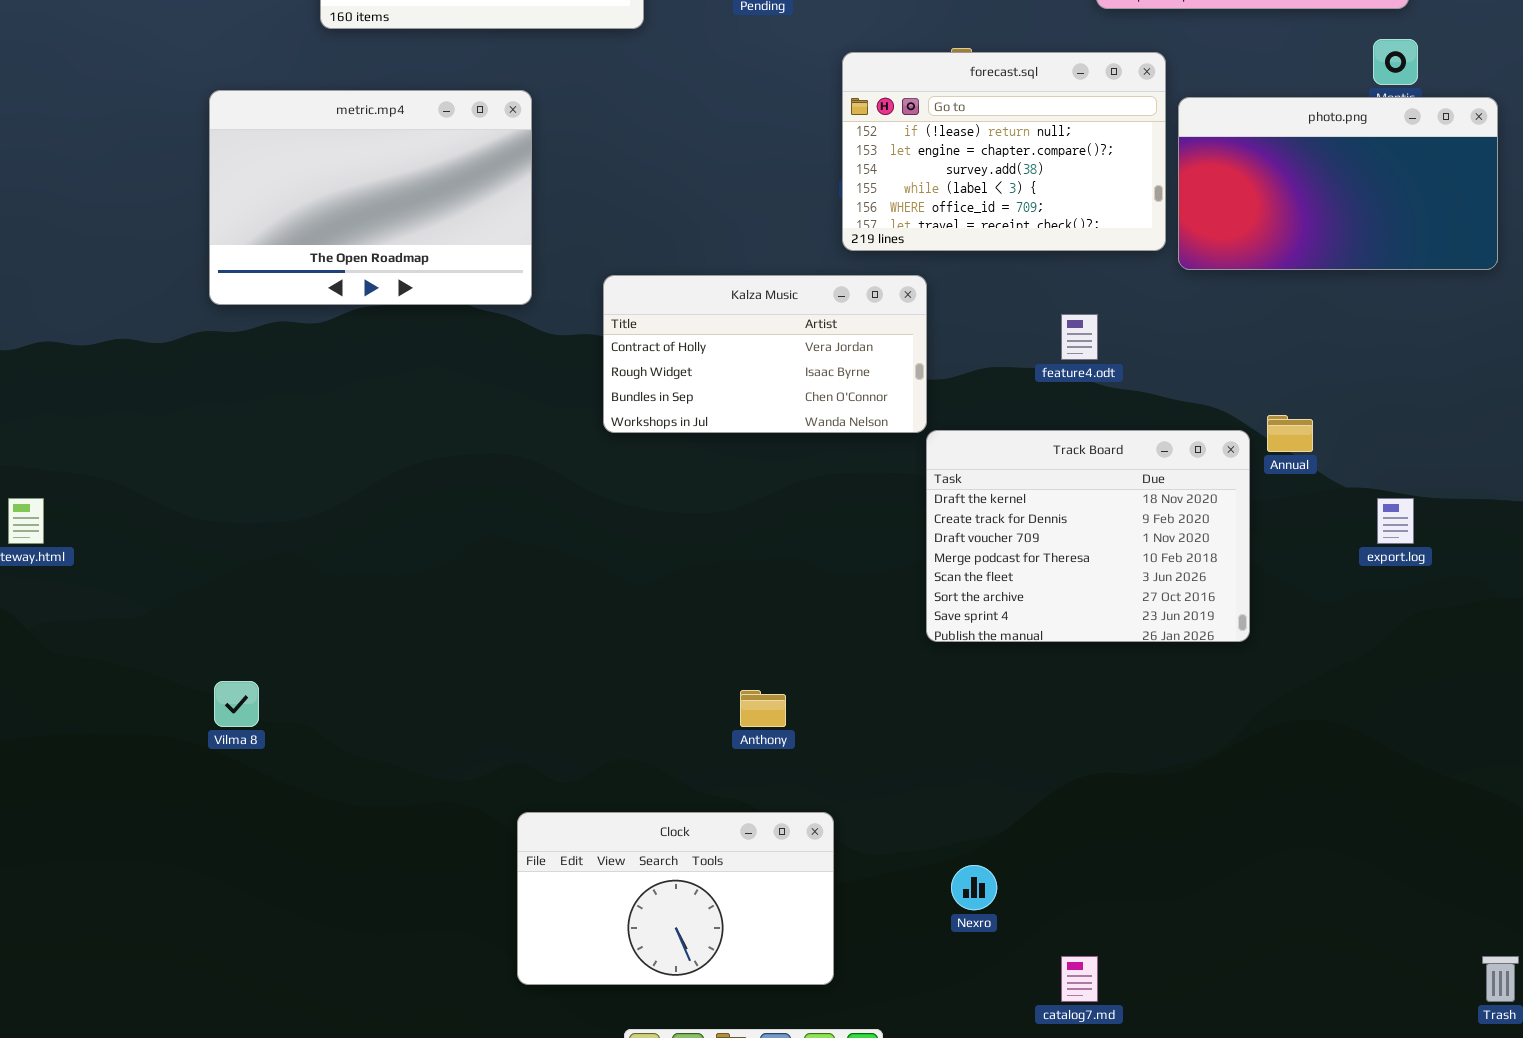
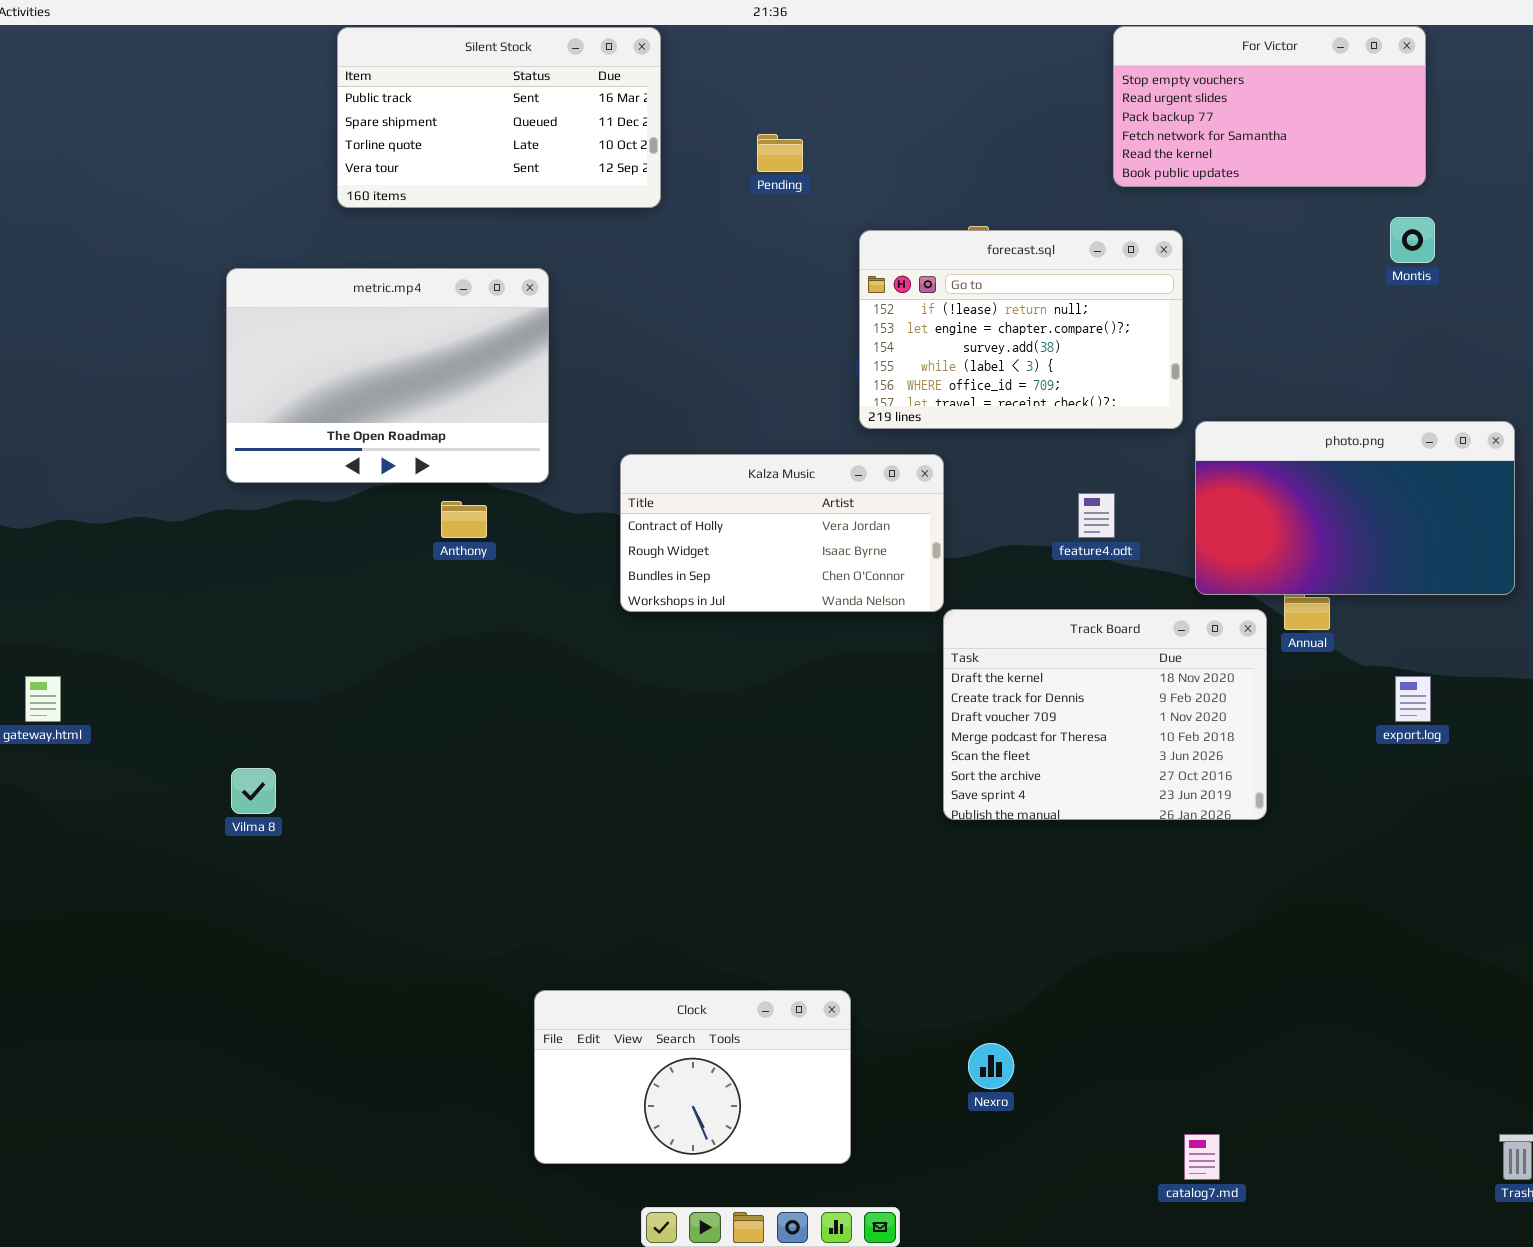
photo.png: [1178,97,1498,270] -> [1195,421,1515,595], moved
Vilma 8: [214,681,259,727] -> [231,768,276,814], moved
Anthony: [740,690,786,727] -> [441,501,487,538], moved
catalog7.md: [1061,956,1098,1002] -> [1184,1134,1220,1180], moved

